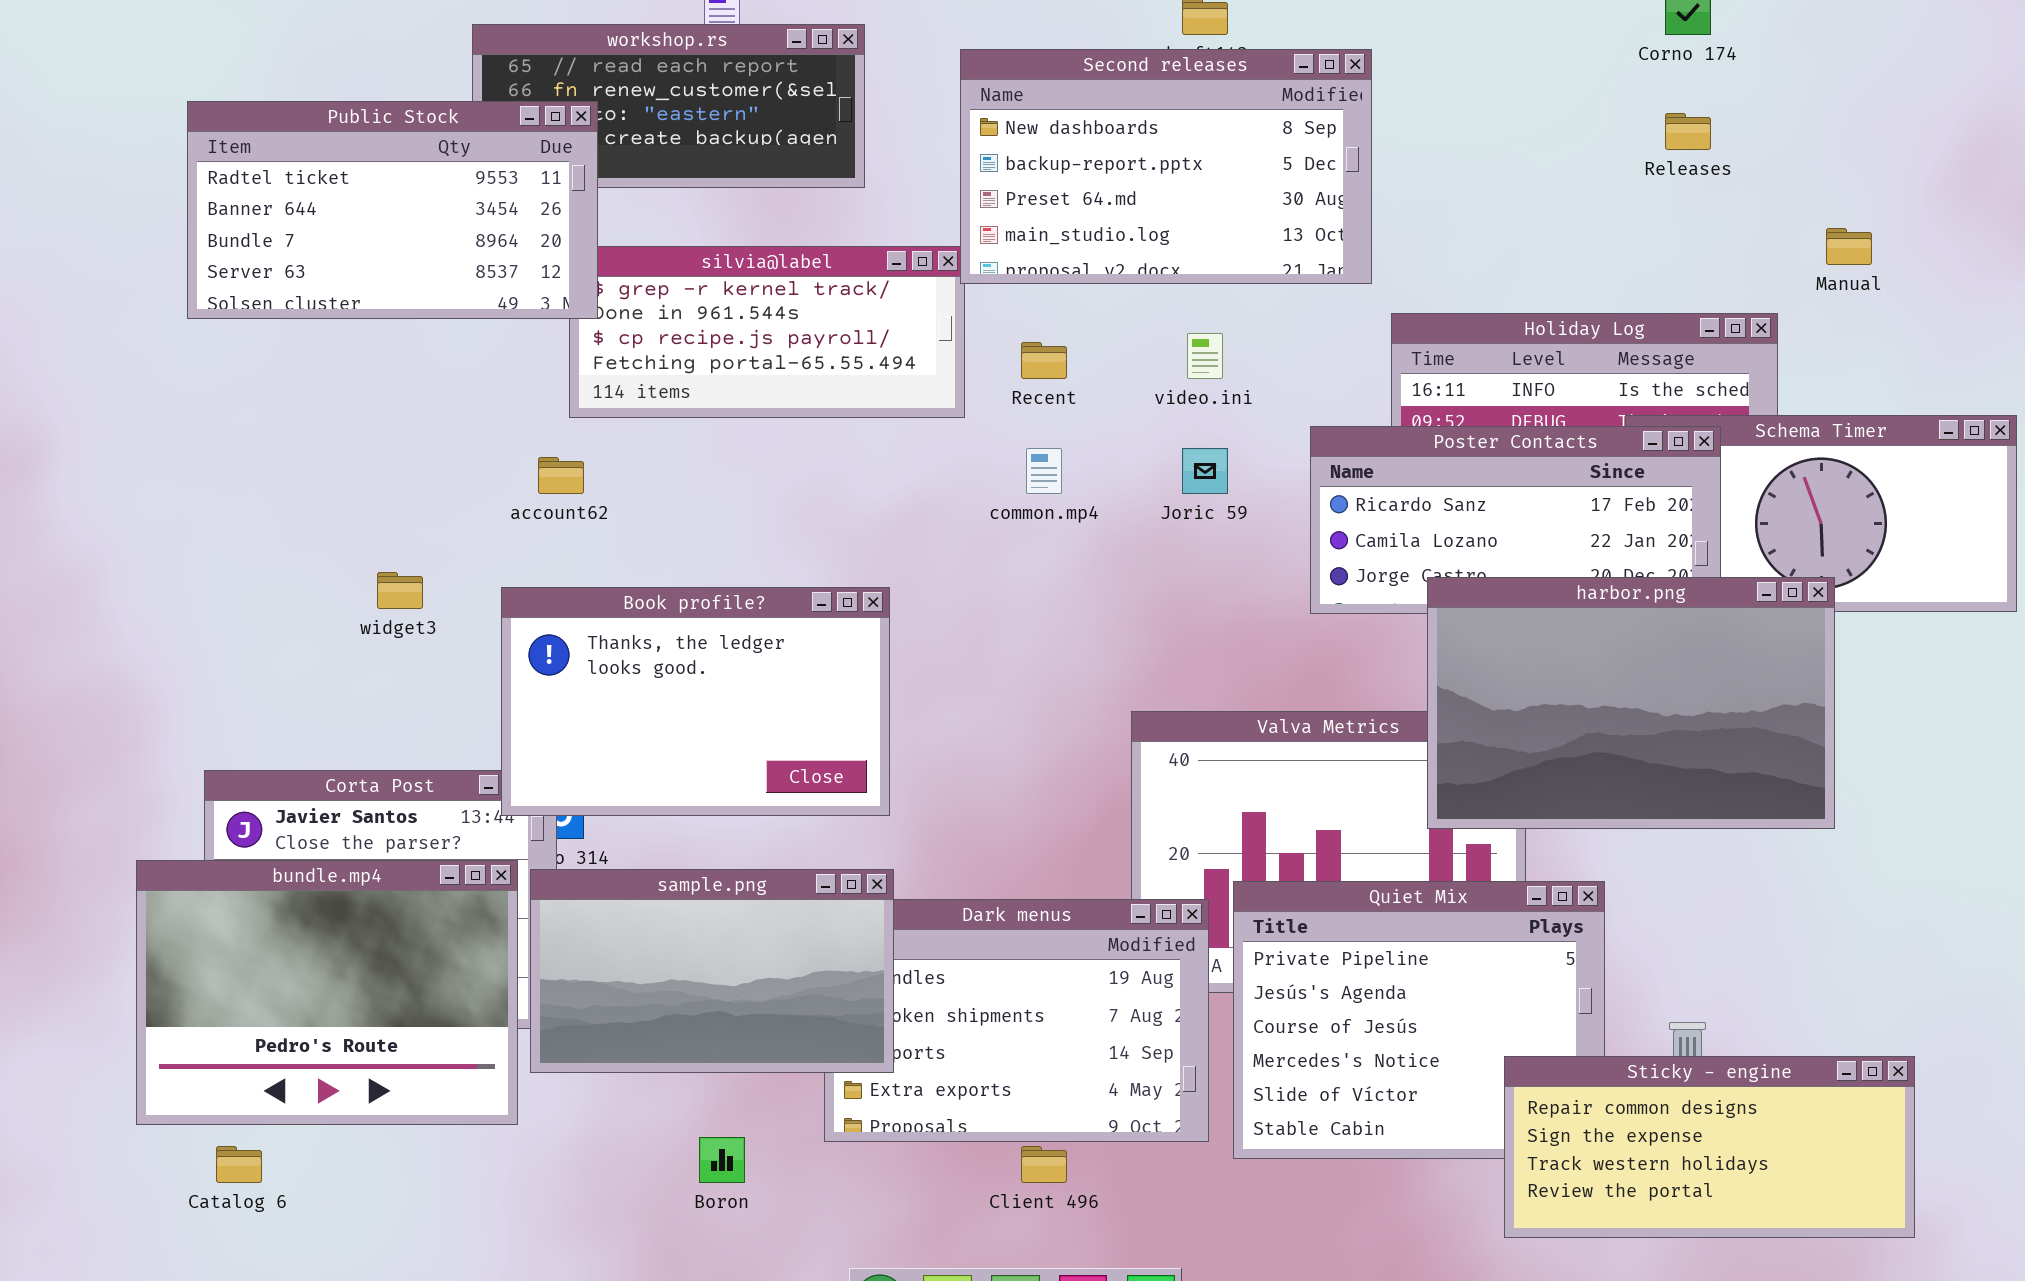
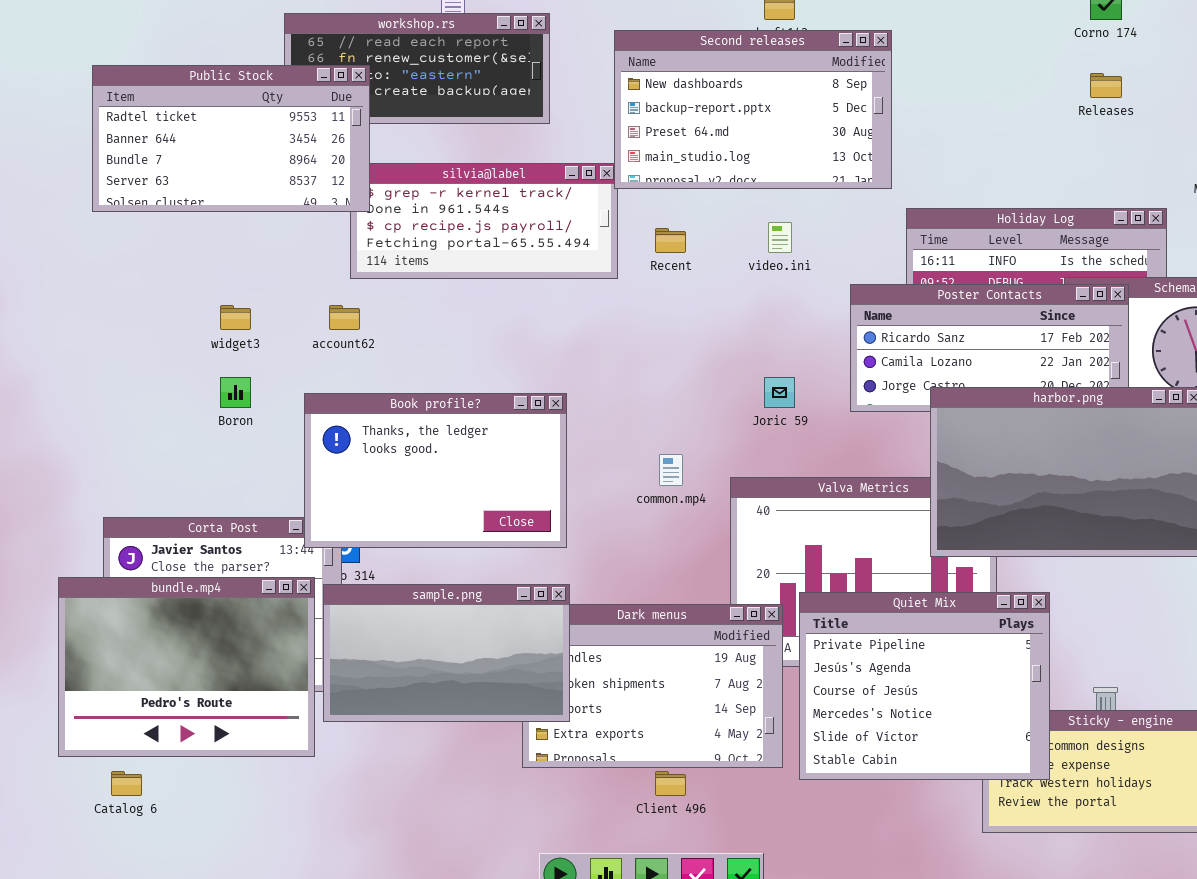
common.mp4: [1026,448,1062,494] -> [659,454,683,486], moved
Joric 59: [1182,448,1228,494] -> [764,377,795,408], moved
widget3: [377,572,423,609] -> [220,305,251,330], moved
Quiet Mix: [1233,881,1605,1159] -> [799,592,1050,780], raised
Boron: [699,1137,745,1183] -> [220,377,251,408], moved

